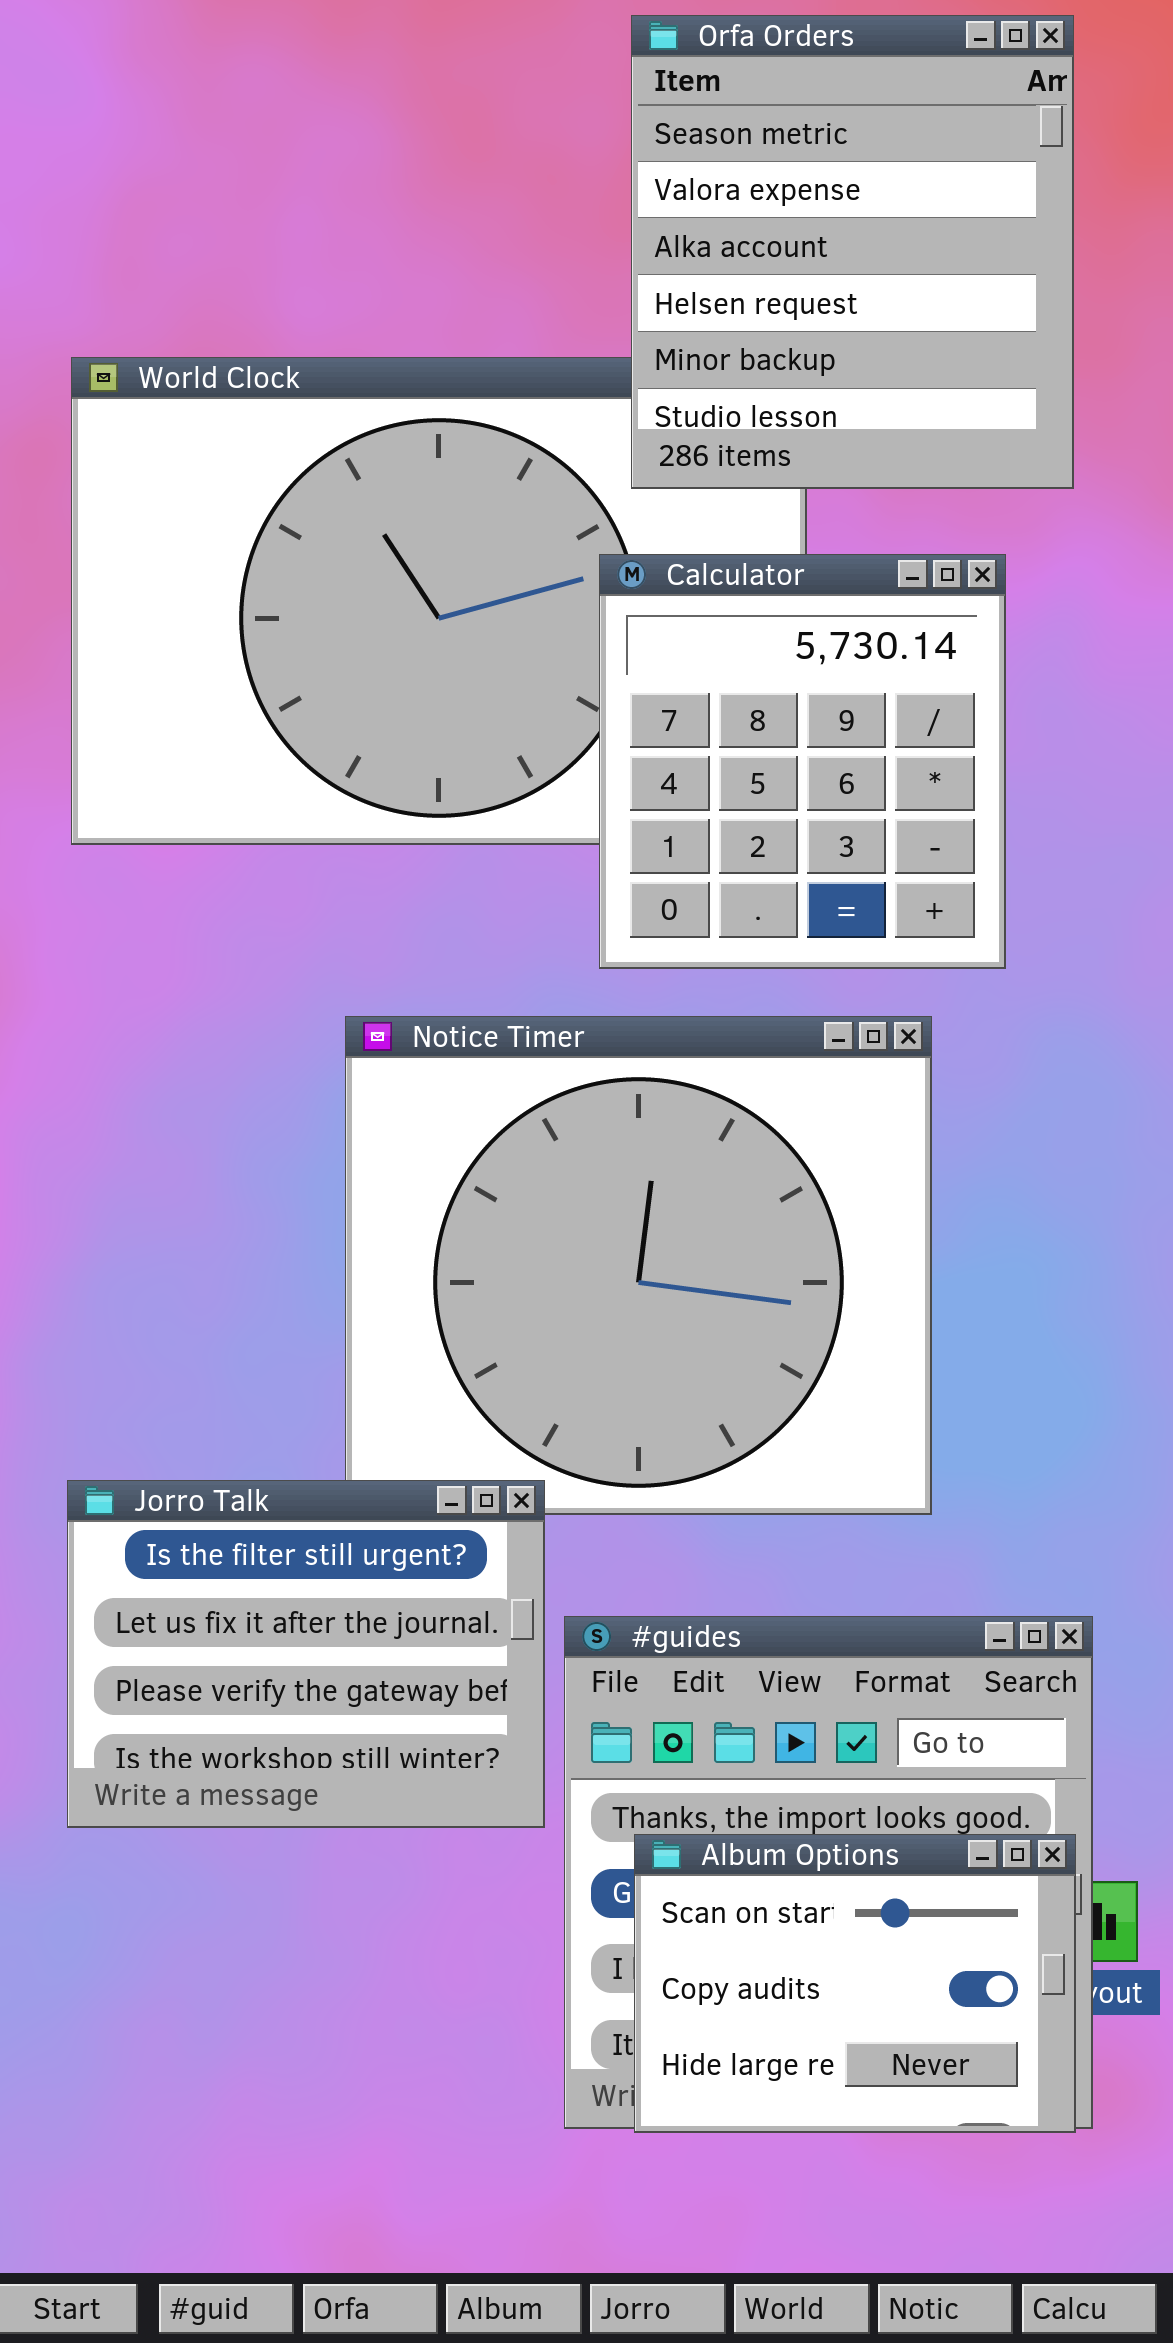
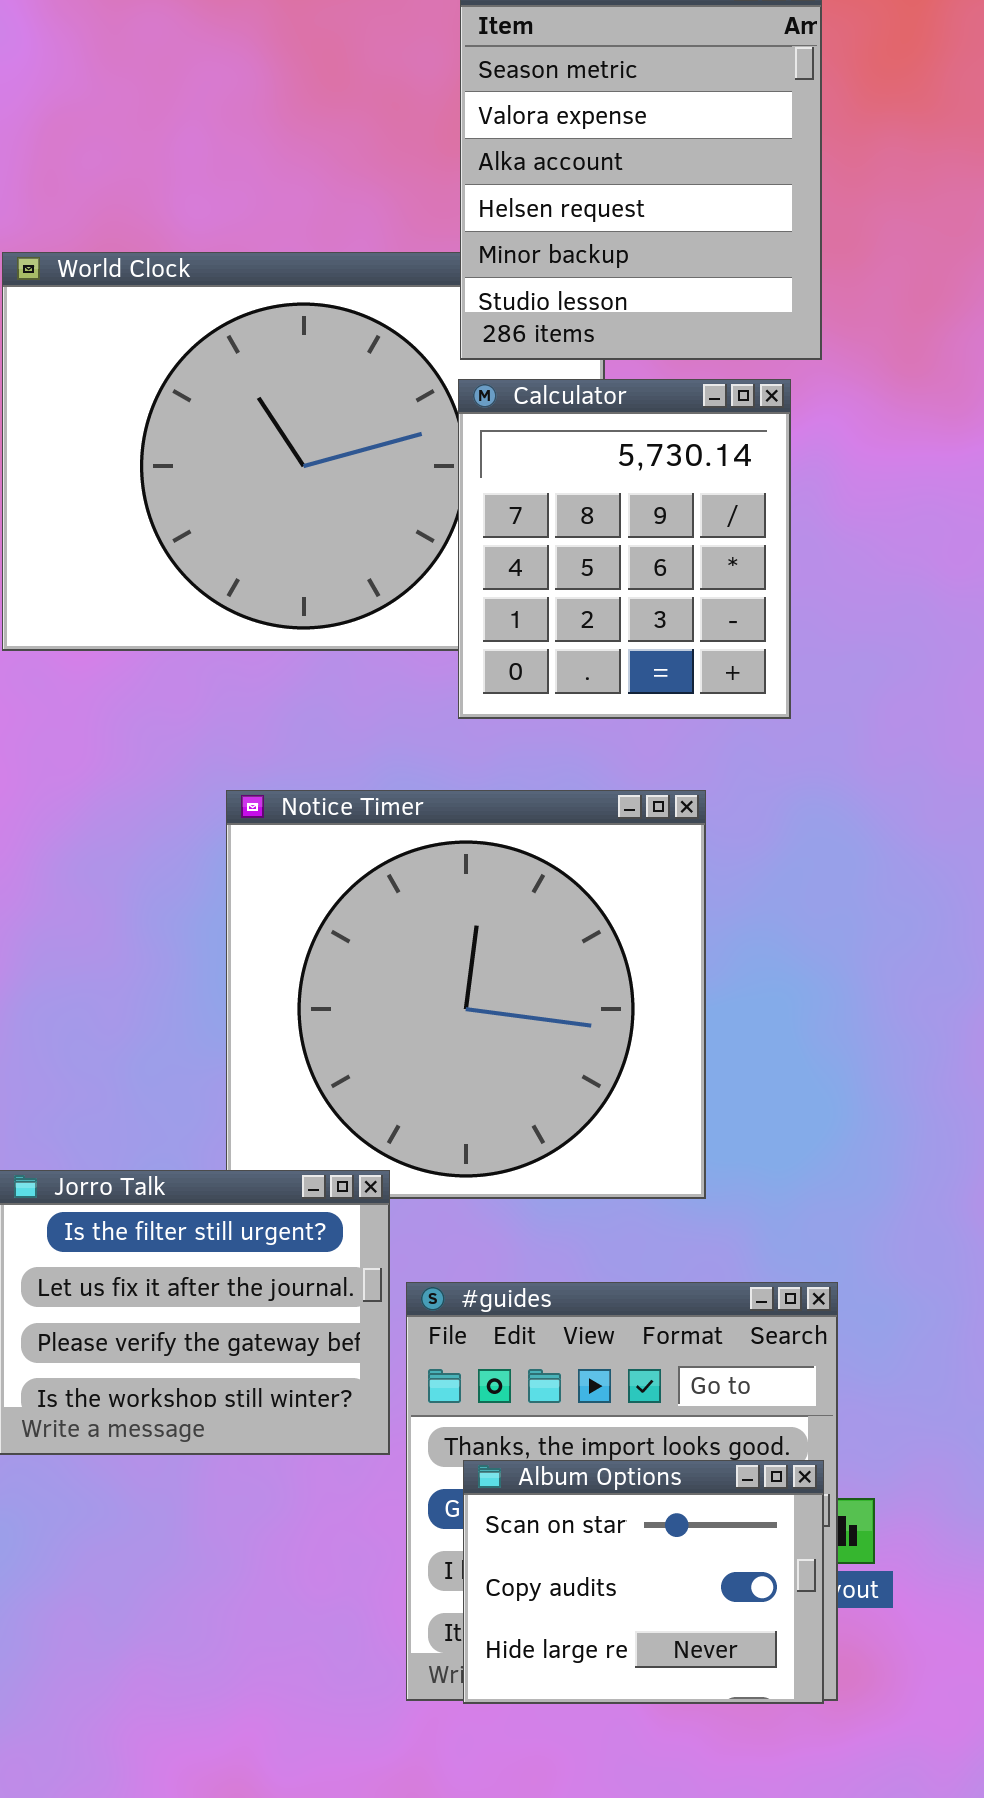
Calculator: [599,554,1006,969] -> [458,379,791,719], moved

